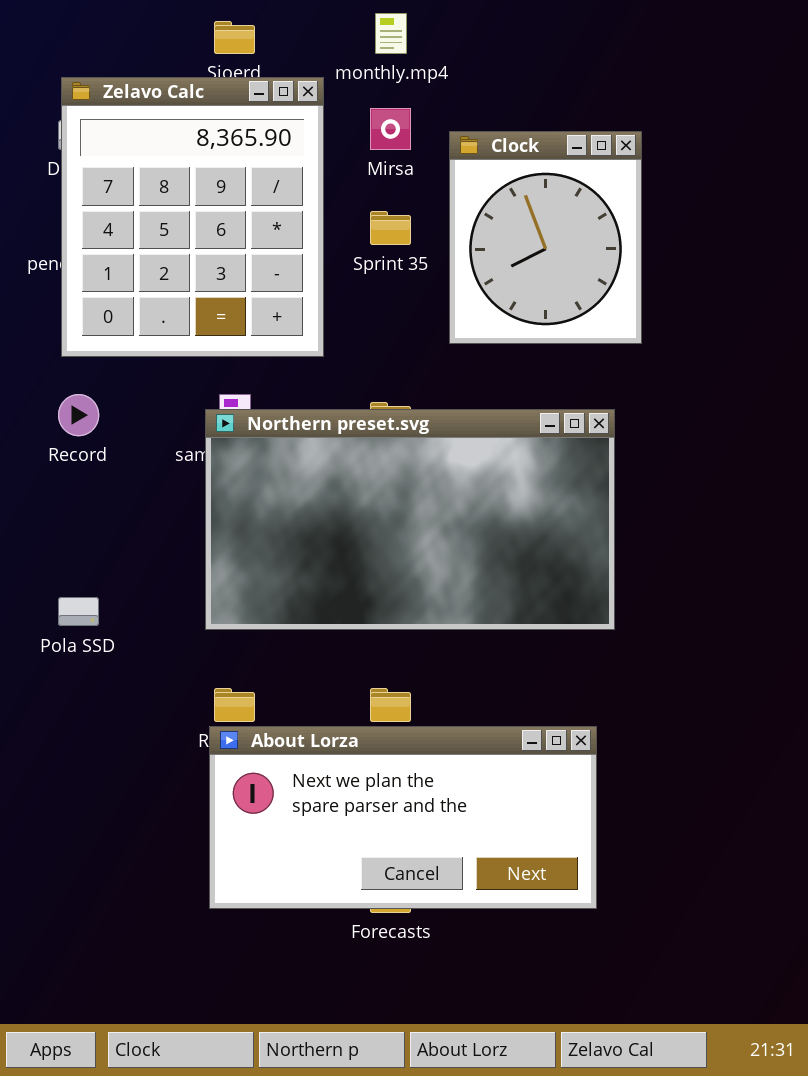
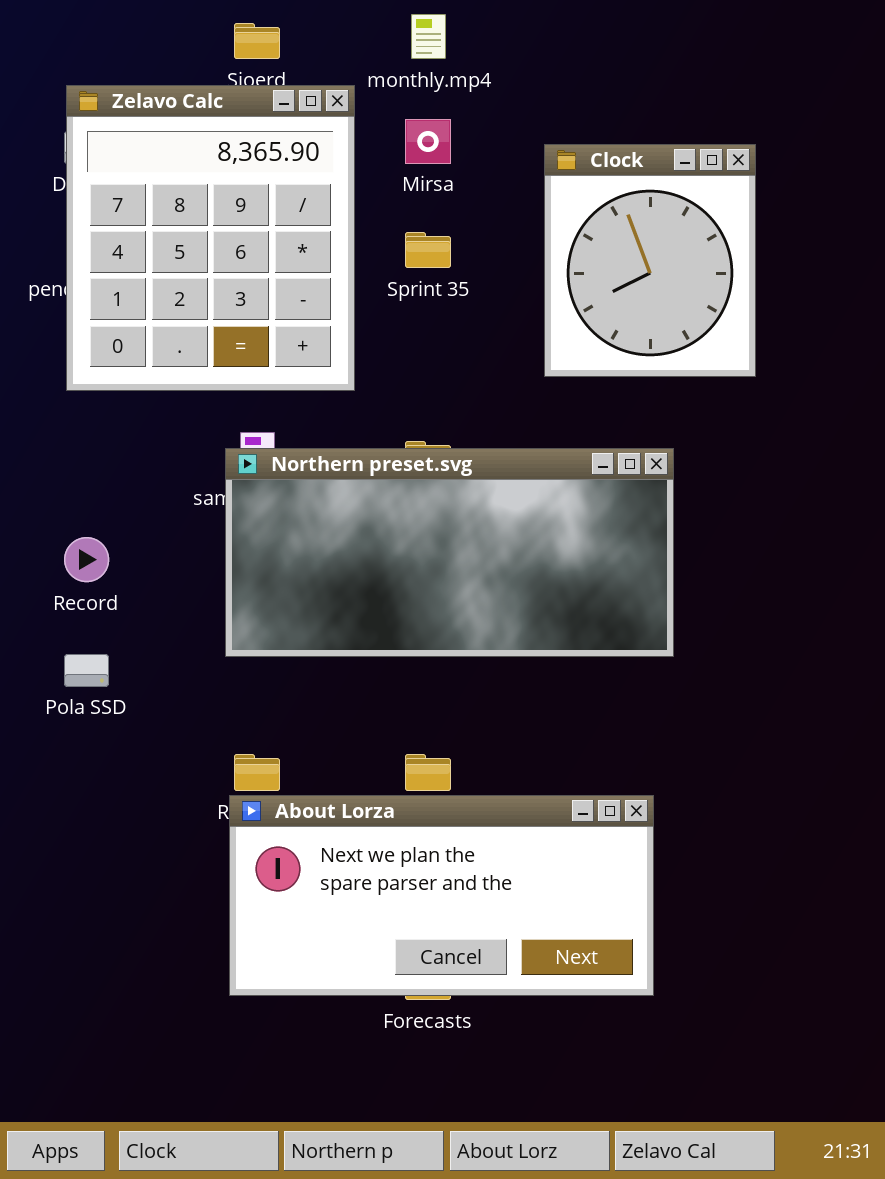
Clock: [449,131,642,344] -> [544,144,756,377], moved
Record: [58,394,99,436] -> [64,537,109,582], moved
Northern preset.svg: [205,409,615,630] -> [225,448,674,657], resized

